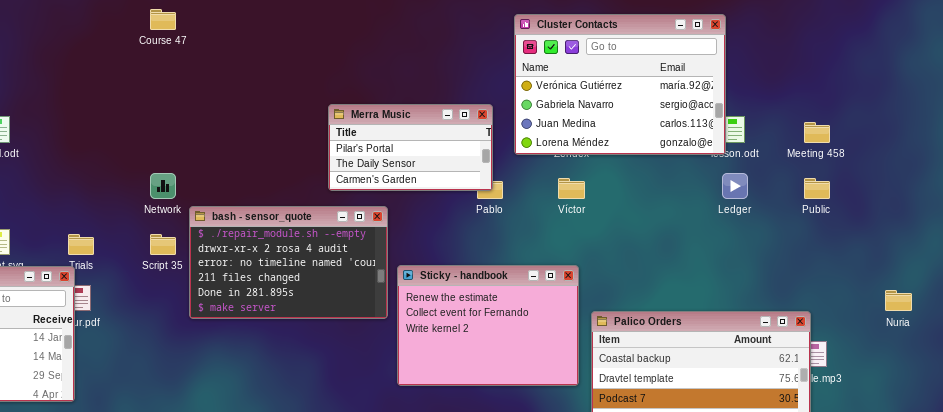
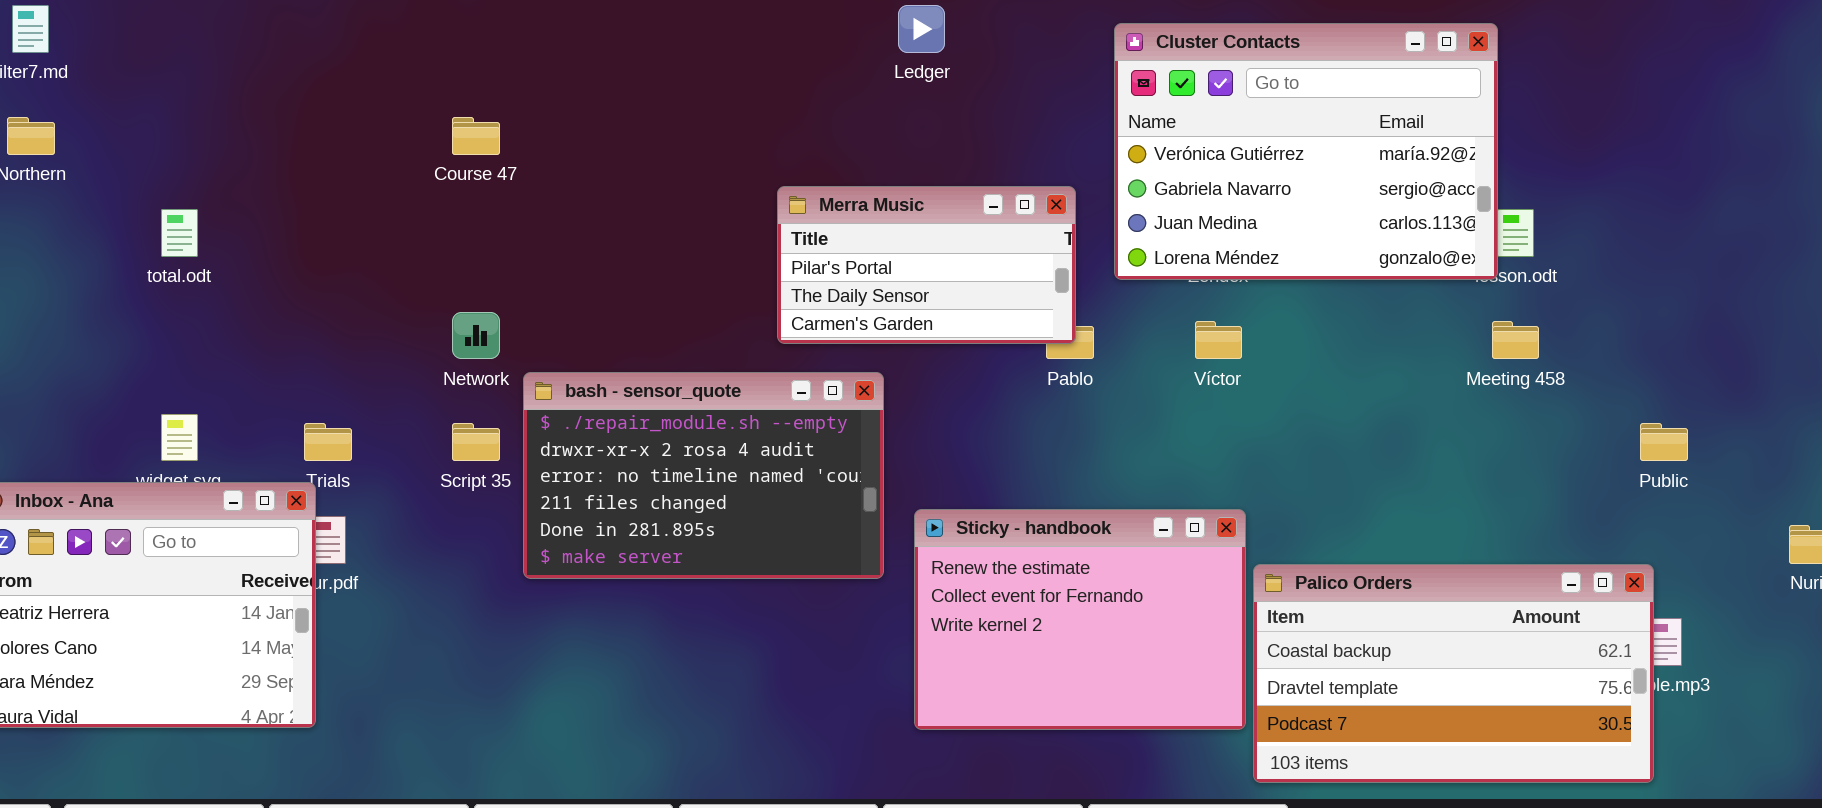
Course 47: [150,9,176,30] -> [452,117,500,155], moved
Meeting 458: [804,122,830,143] -> [1492,321,1539,359], moved
Ledger: [722,173,748,199] -> [898,5,945,53], moved
Public: [804,178,830,199] -> [1640,423,1688,461], moved
Sticky - handbook: [397,265,579,386] -> [914,509,1246,730], moved

